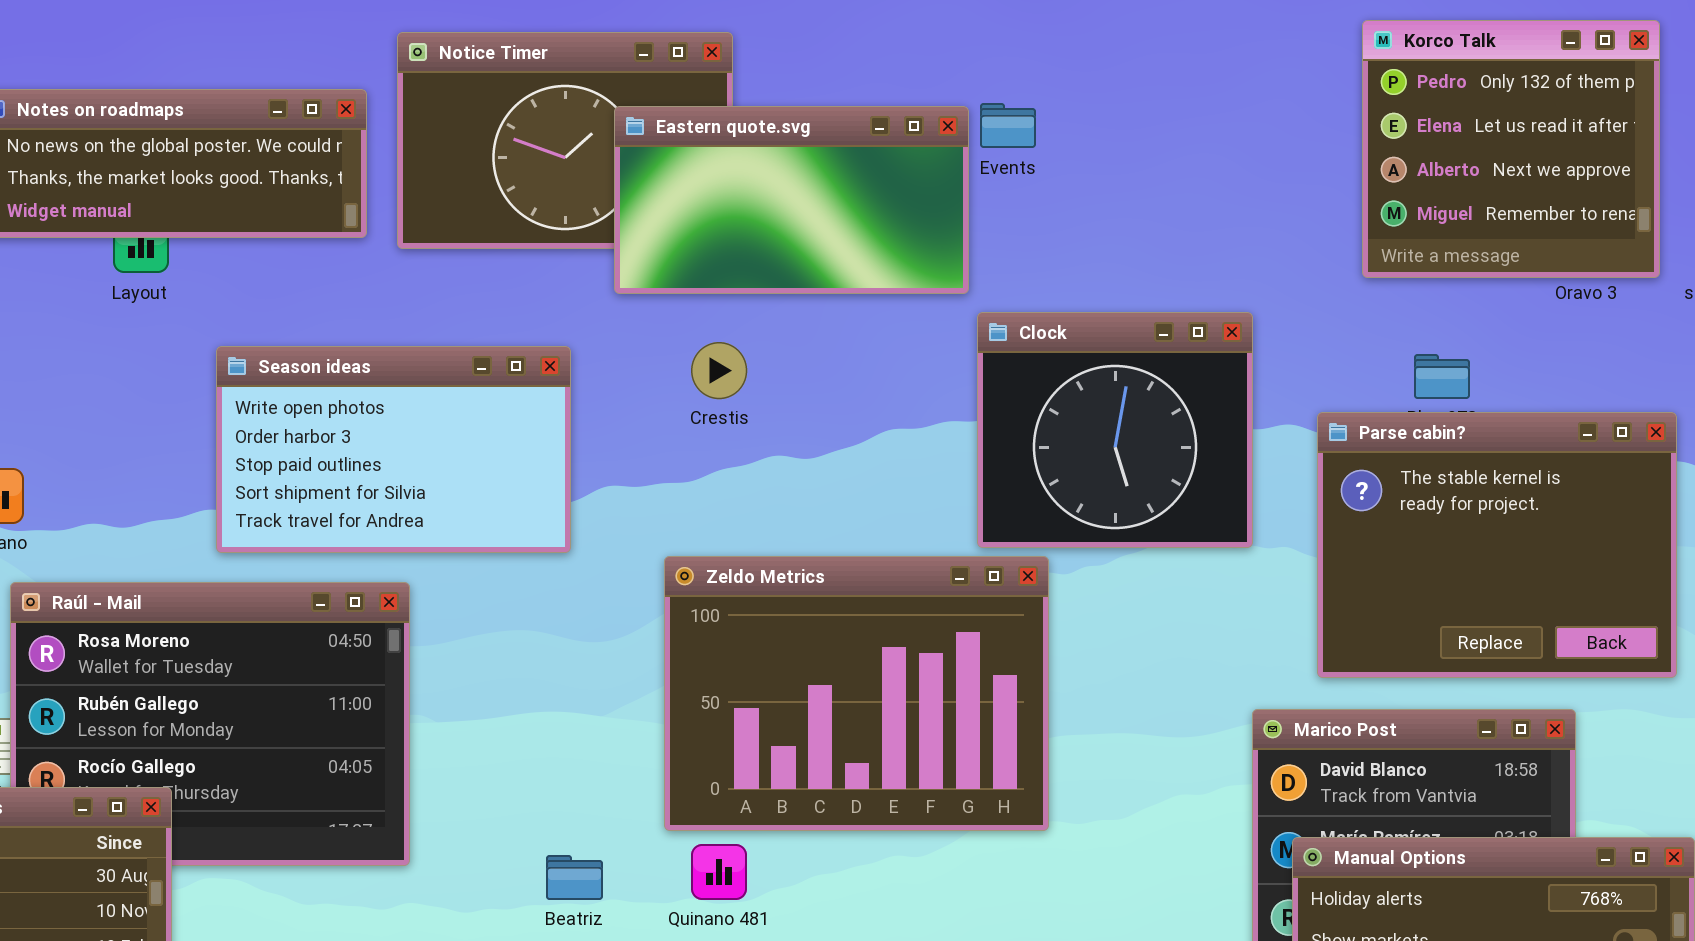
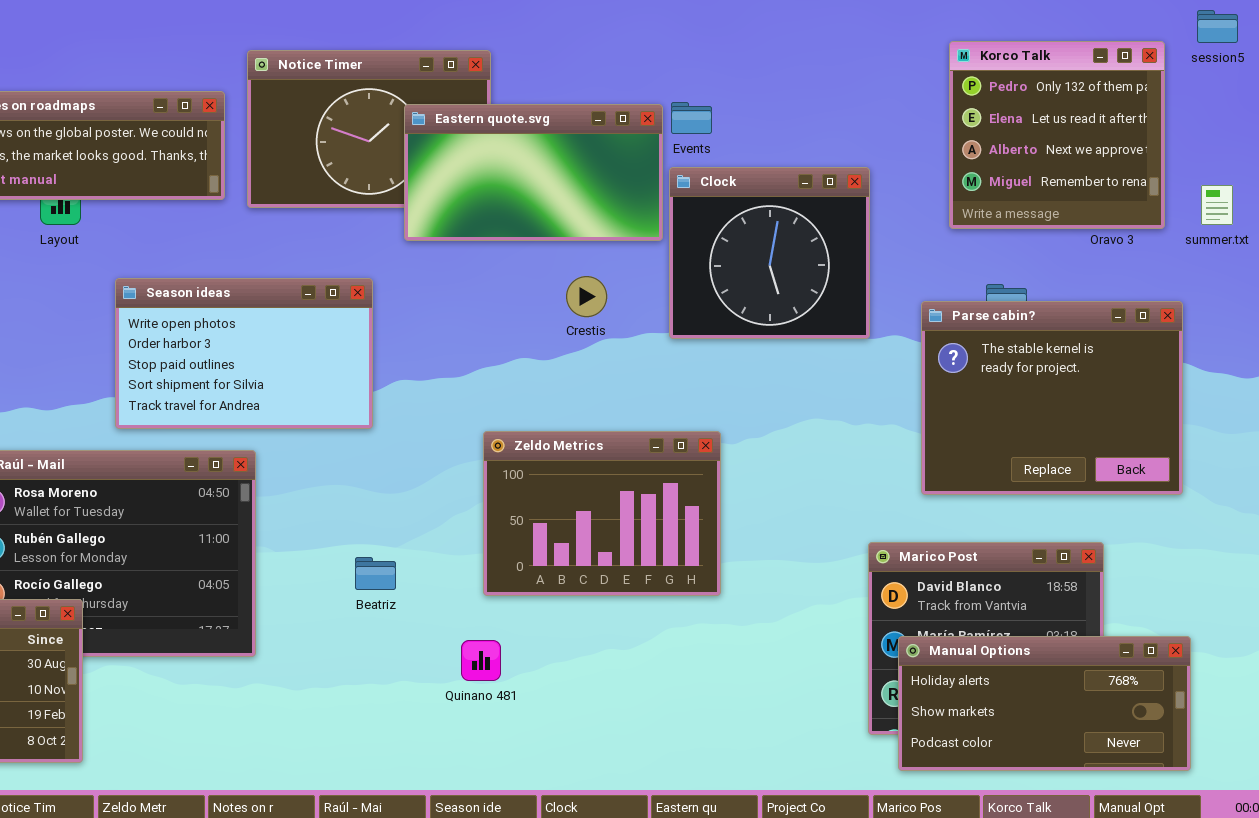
Clock: [977,312,1253,548] -> [669,167,870,339], moved
Crestis: [691,342,747,399] -> [566,276,607,317], moved
Parse cabin?: [1317,412,1677,678] -> [921,301,1183,495], moved
Zeldo Metrics: [664,556,1049,831] -> [483,431,721,596], resized
Beatriz: [546,855,603,900] -> [355,557,396,590], moved

